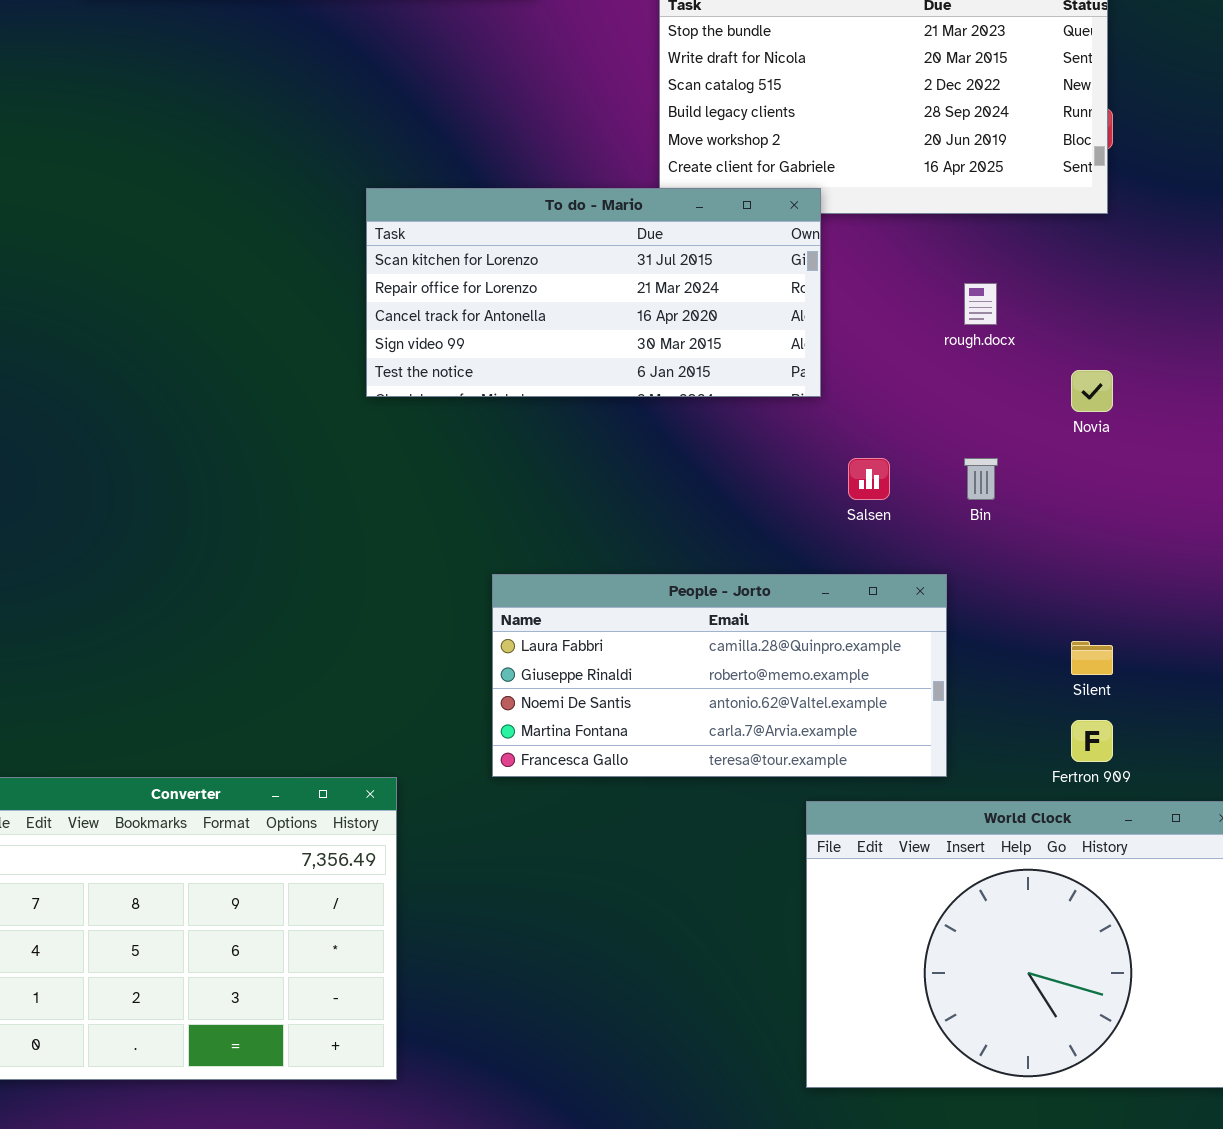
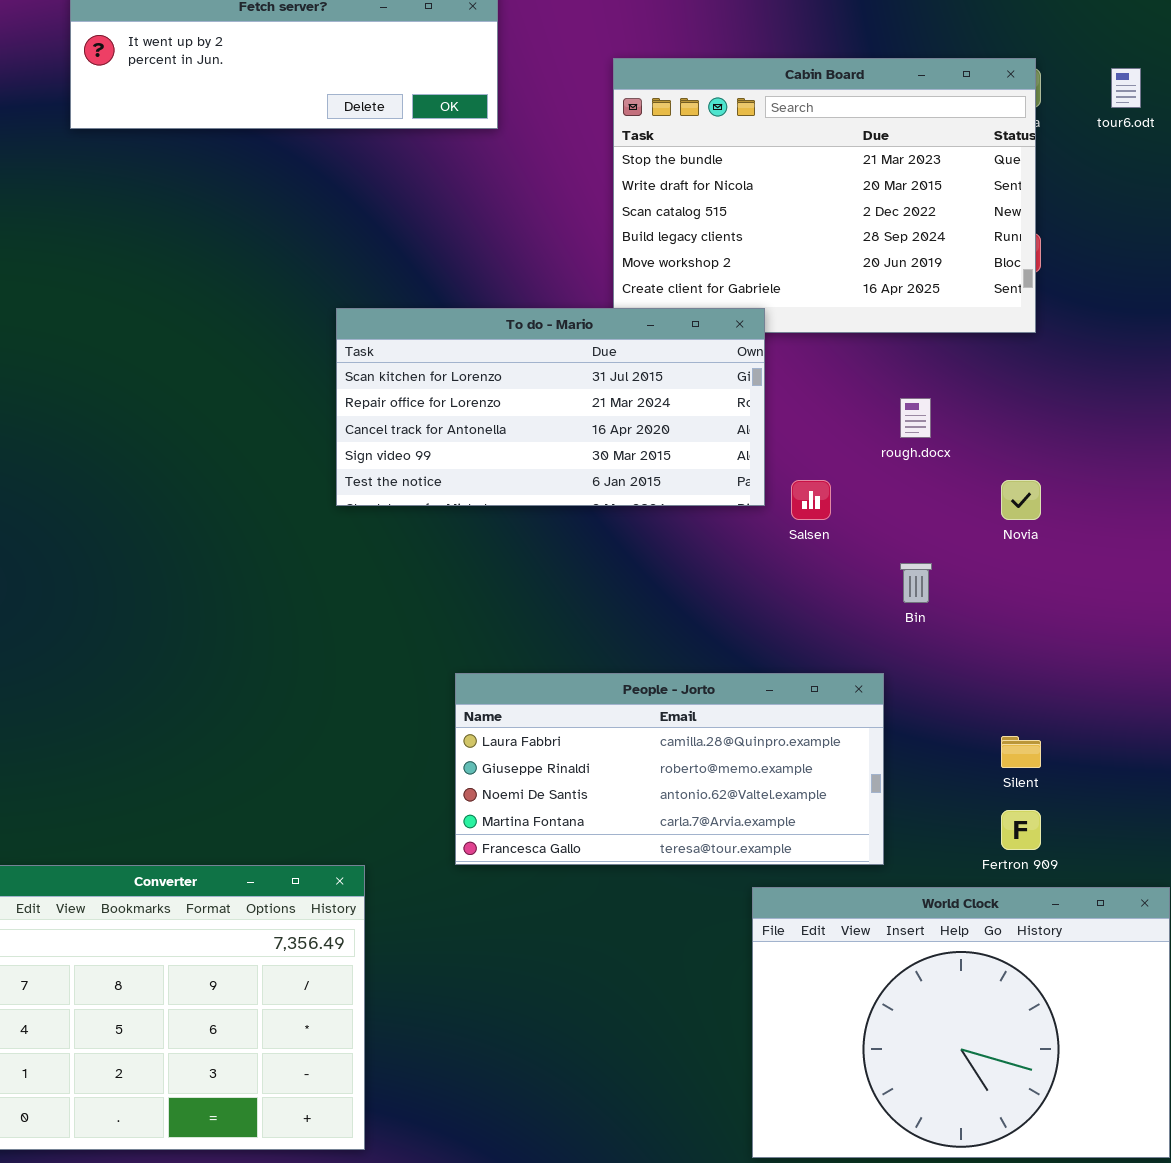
Salsen: [848,458,890,500] -> [791,480,831,520], moved

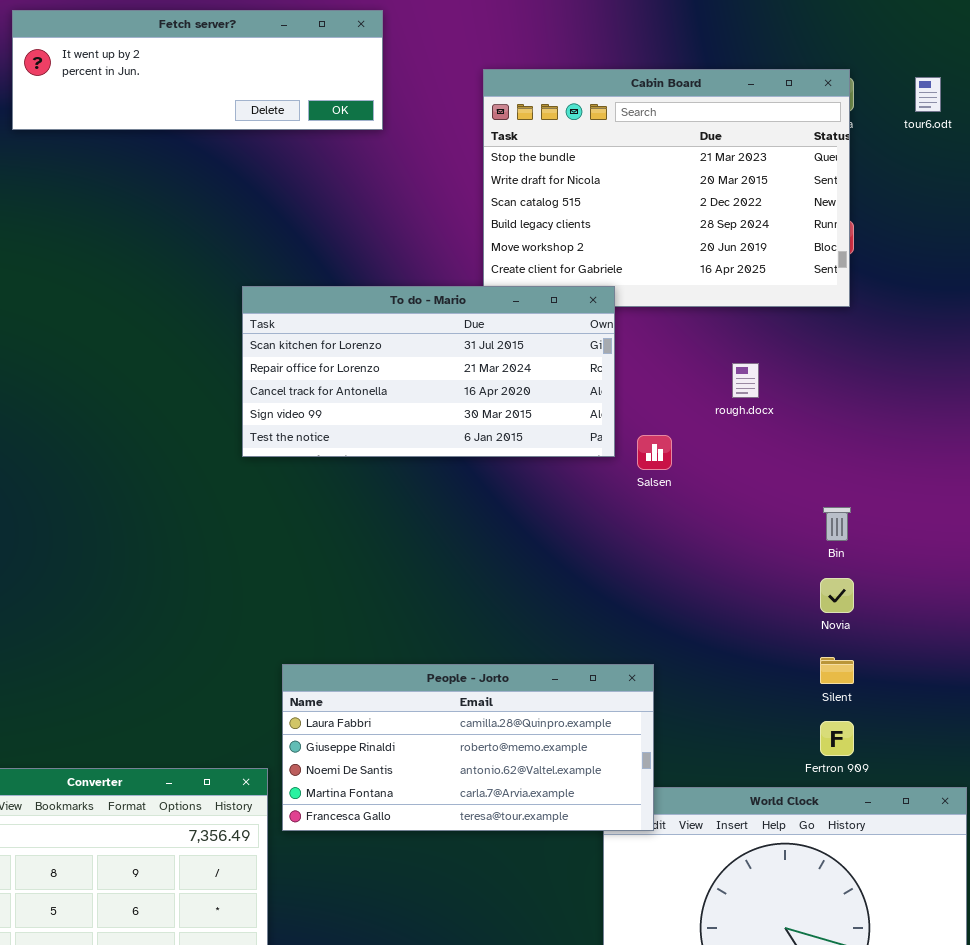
Novia: [1001,480,1041,520] -> [820,578,854,613], moved
Bin: [900,563,932,603] -> [823,507,851,541], moved
People - Jorto: [455,673,884,865] -> [282,664,654,831], moved

